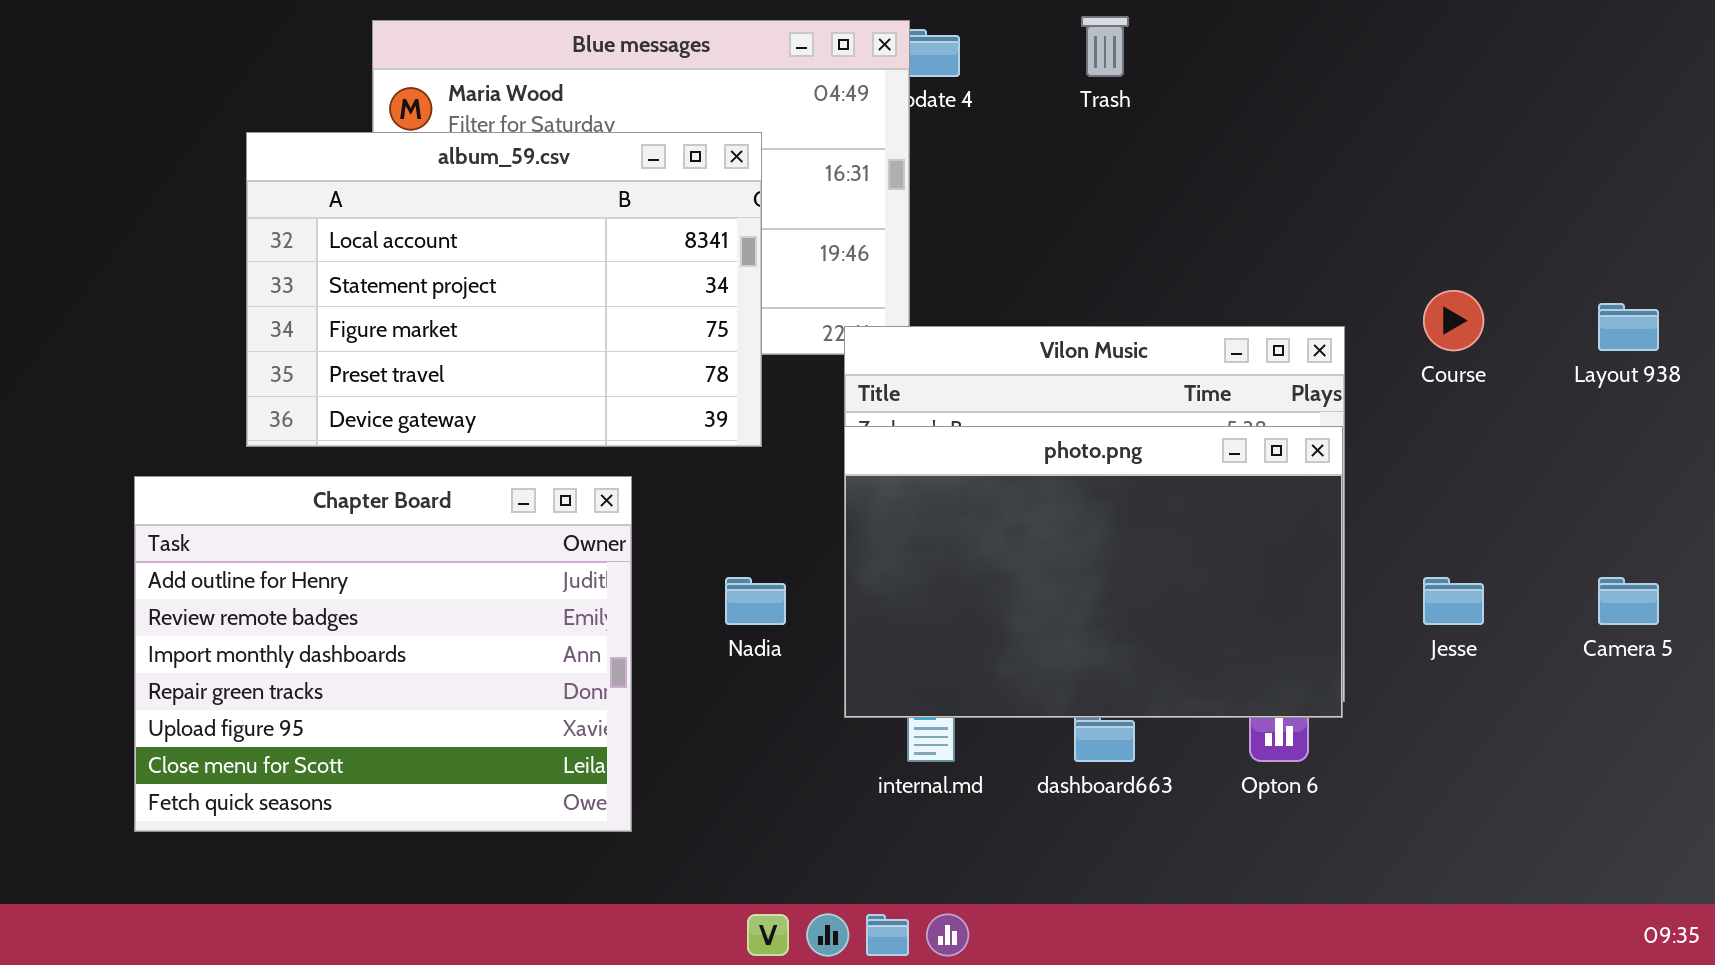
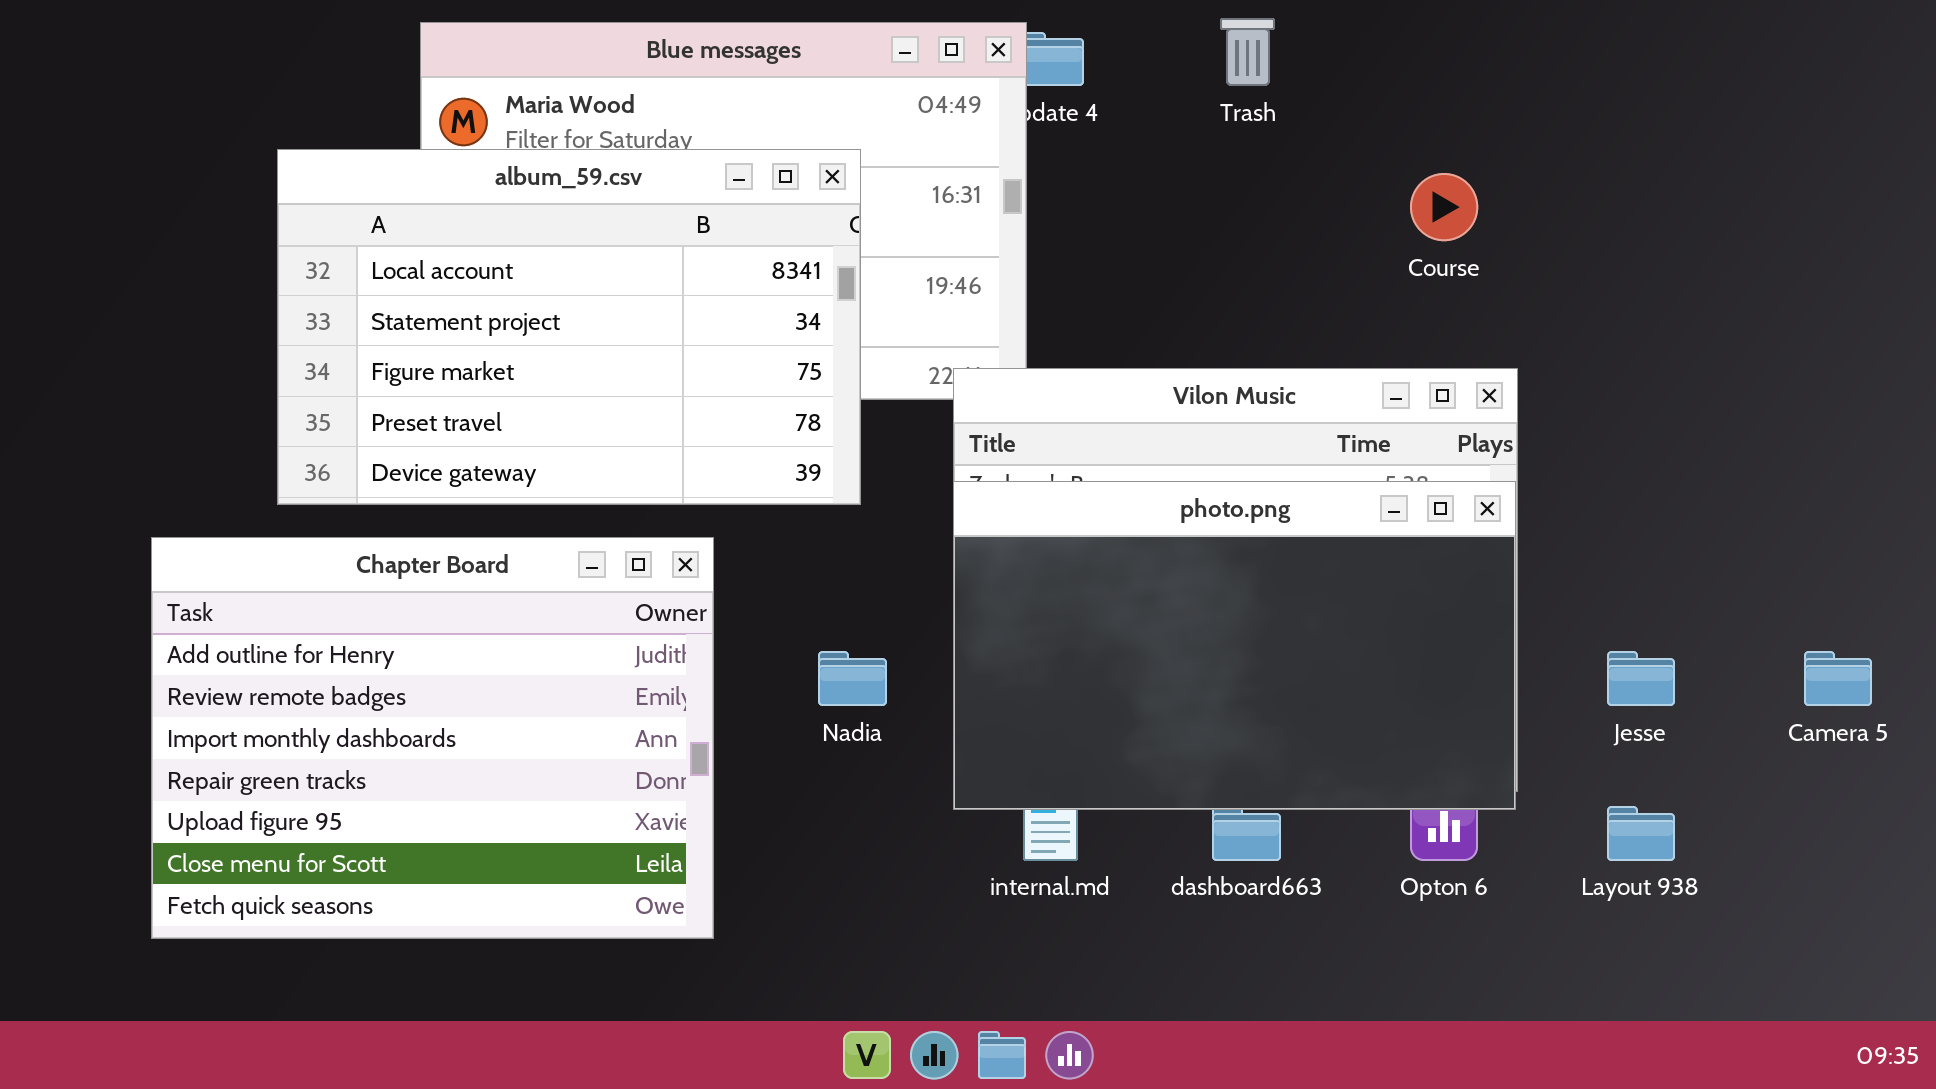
Course: [1423,290,1484,351] -> [1410,173,1478,241], moved
Layout 938: [1598,303,1659,351] -> [1607,806,1675,861], moved

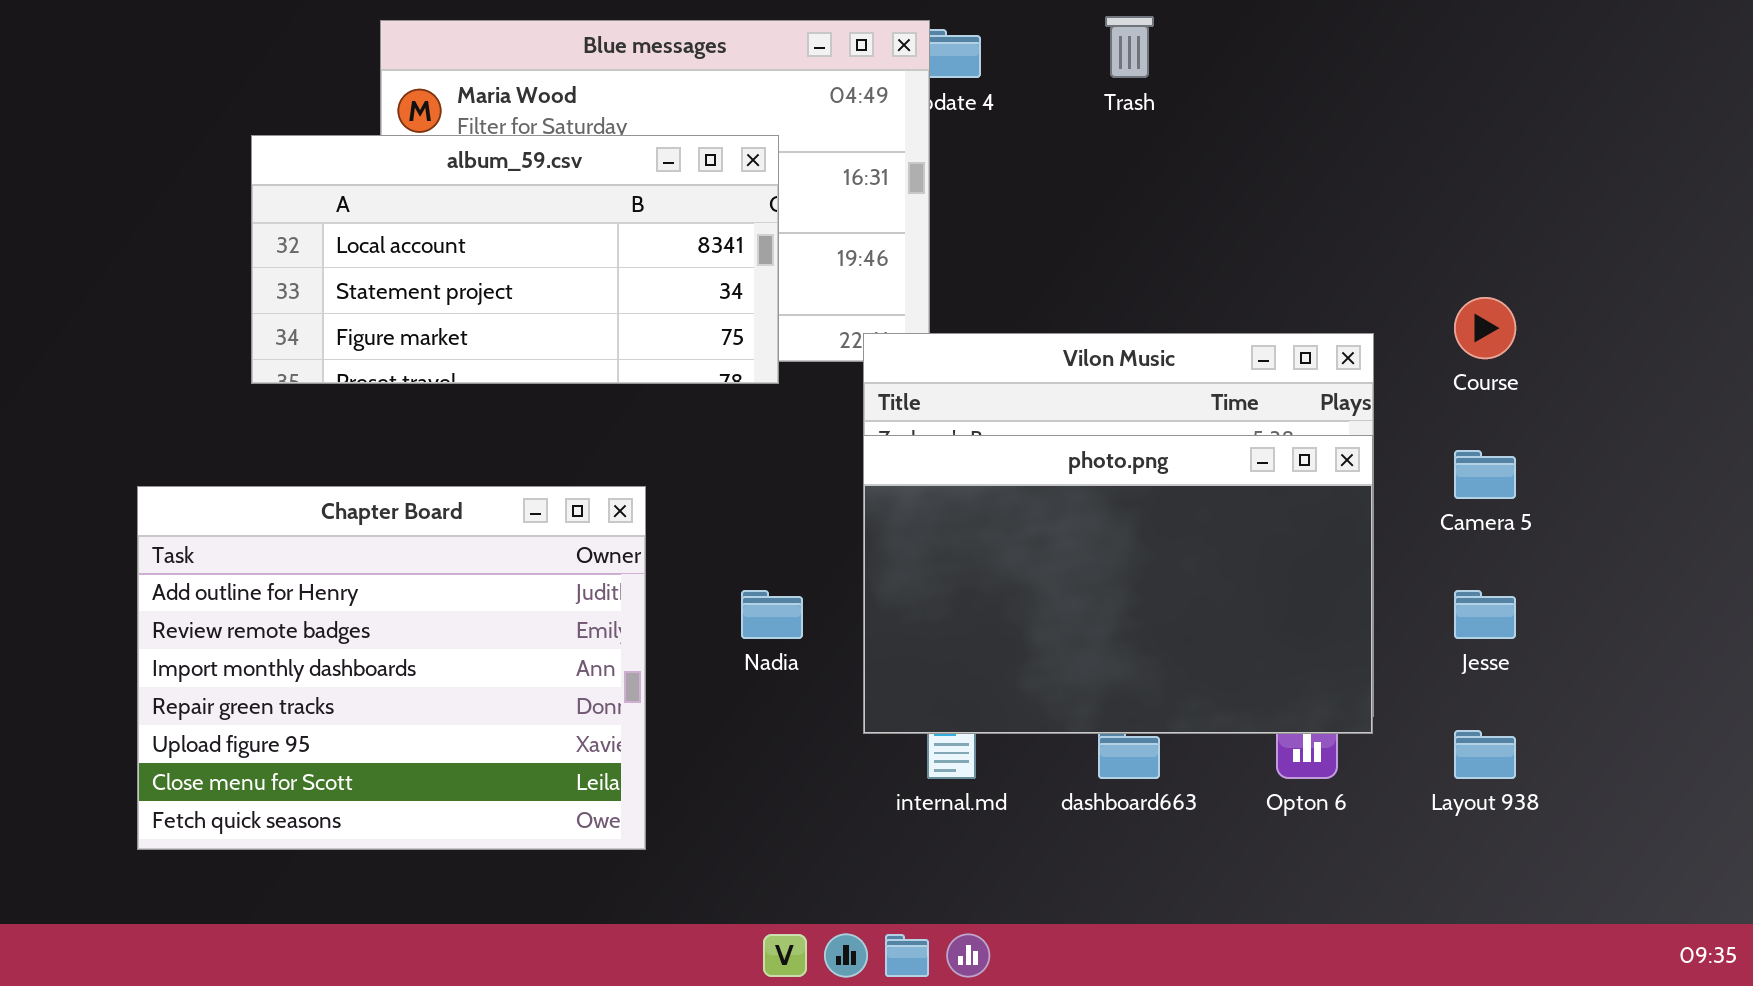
album_59.csv: [277,149,861,505] -> [251,135,779,384], resized
Course: [1410,173,1478,241] -> [1454,297,1516,359], moved
Camera 5: [1804,651,1872,706] -> [1454,450,1516,499], moved

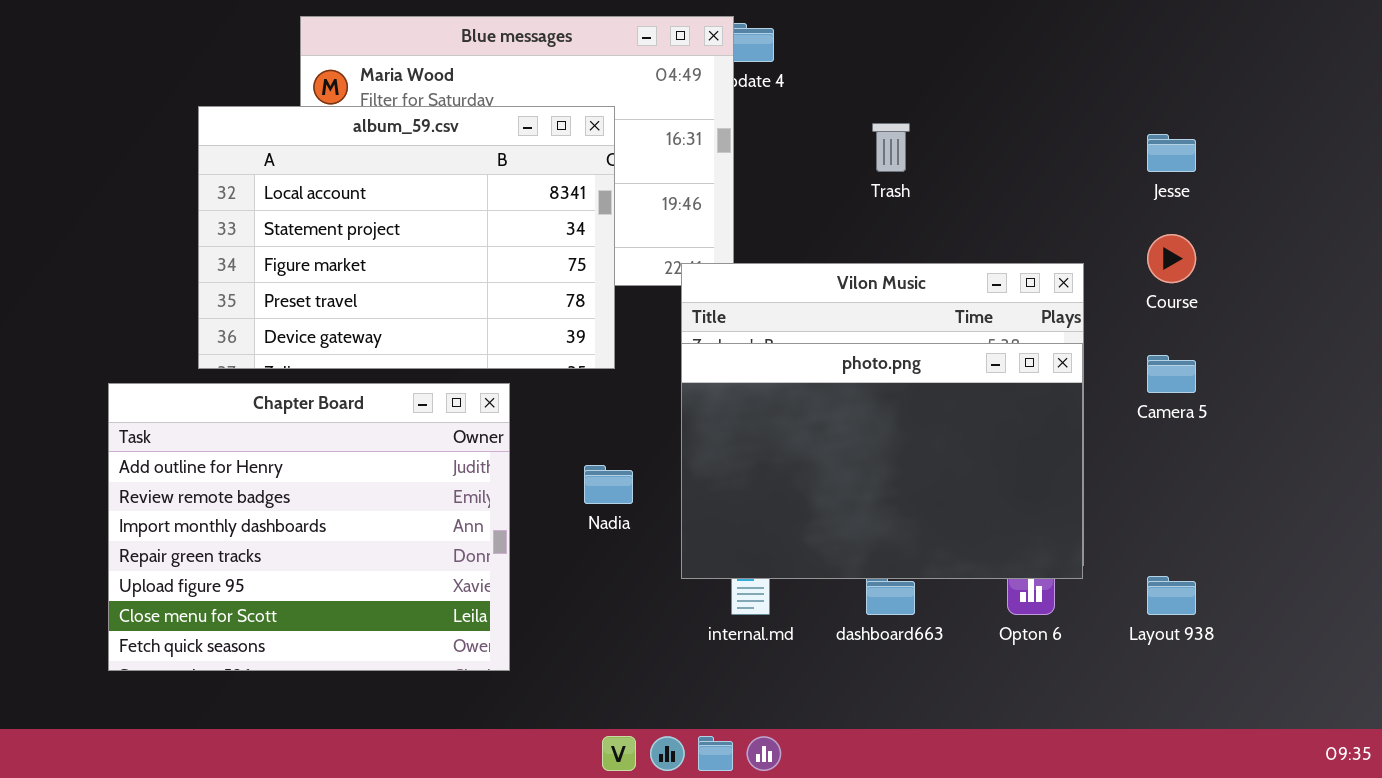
Trash: [1105,16,1154,78] -> [872,123,910,172], moved
album_59.csv: [251,135,779,384] -> [198,106,615,369], resized
Jesse: [1454,590,1516,639] -> [1147,134,1196,172], moved

